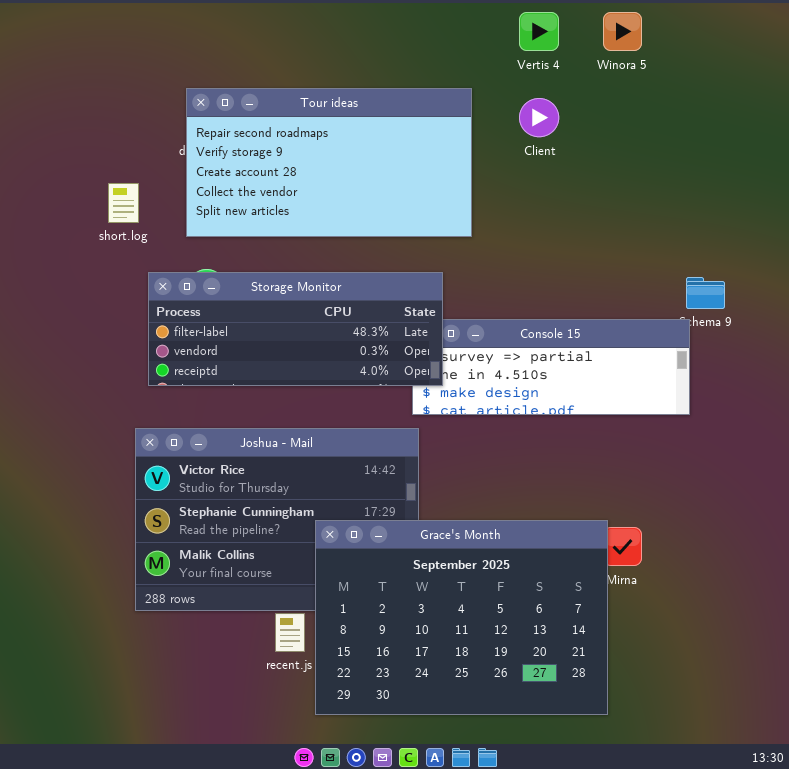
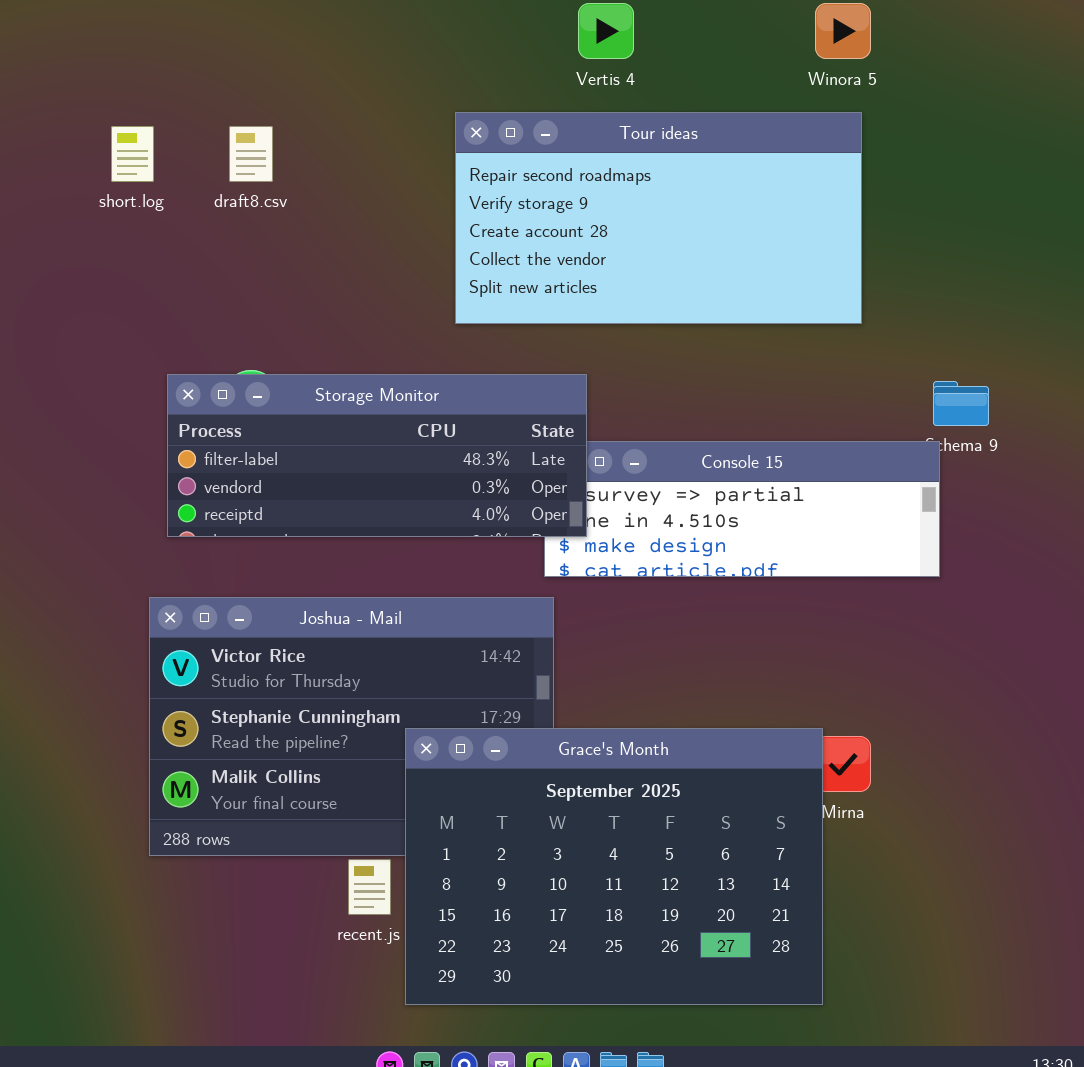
Vertis 4: [519,12,559,51] -> [578,3,634,59], moved
Tour ideas: [186,88,472,237] -> [455,112,862,324], moved
short.log: [108,183,139,223] -> [111,126,154,182], moved

